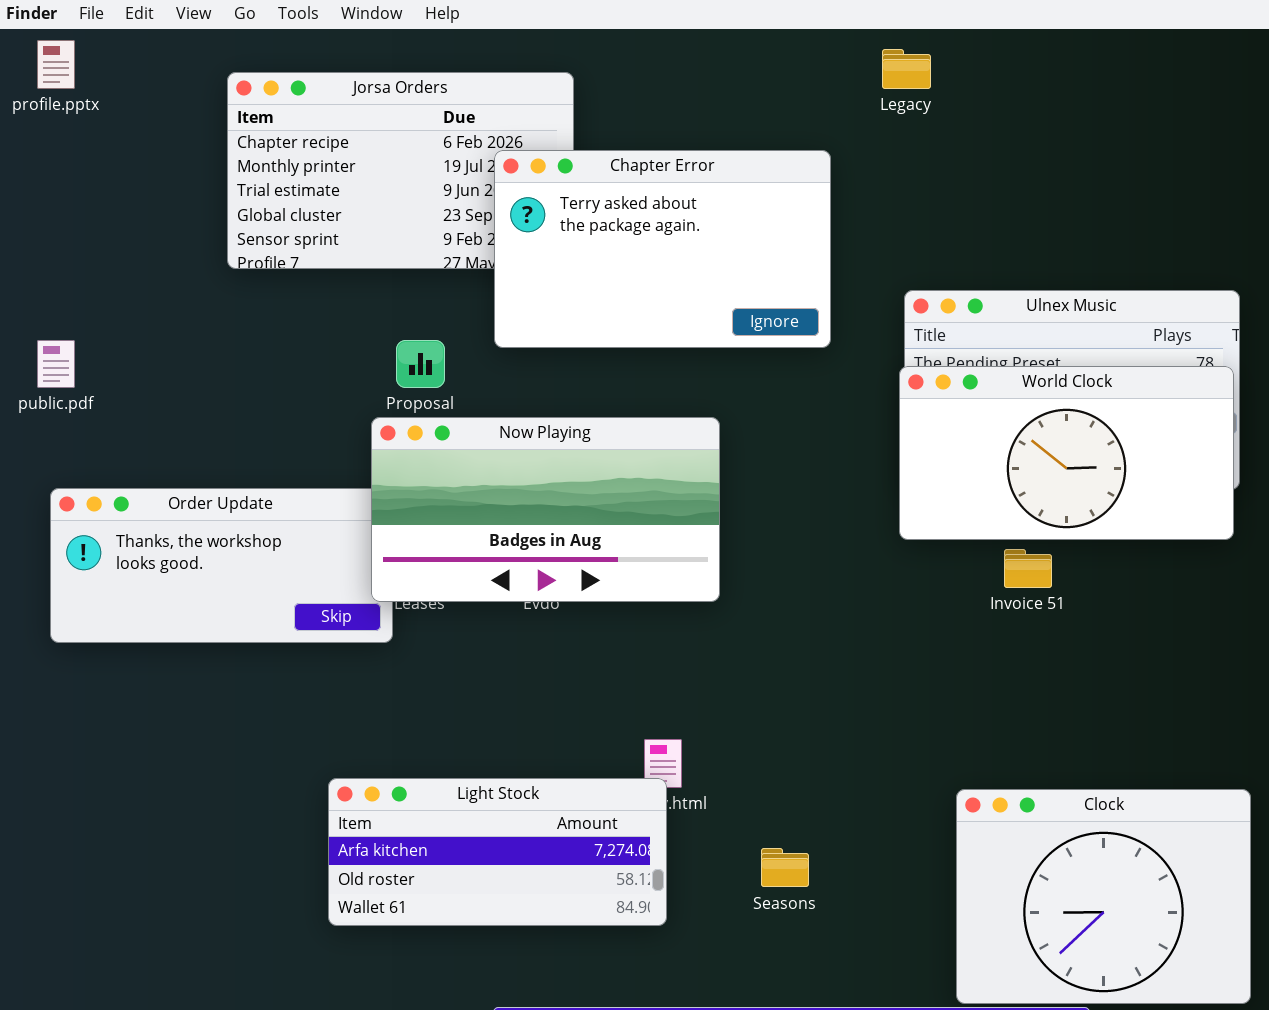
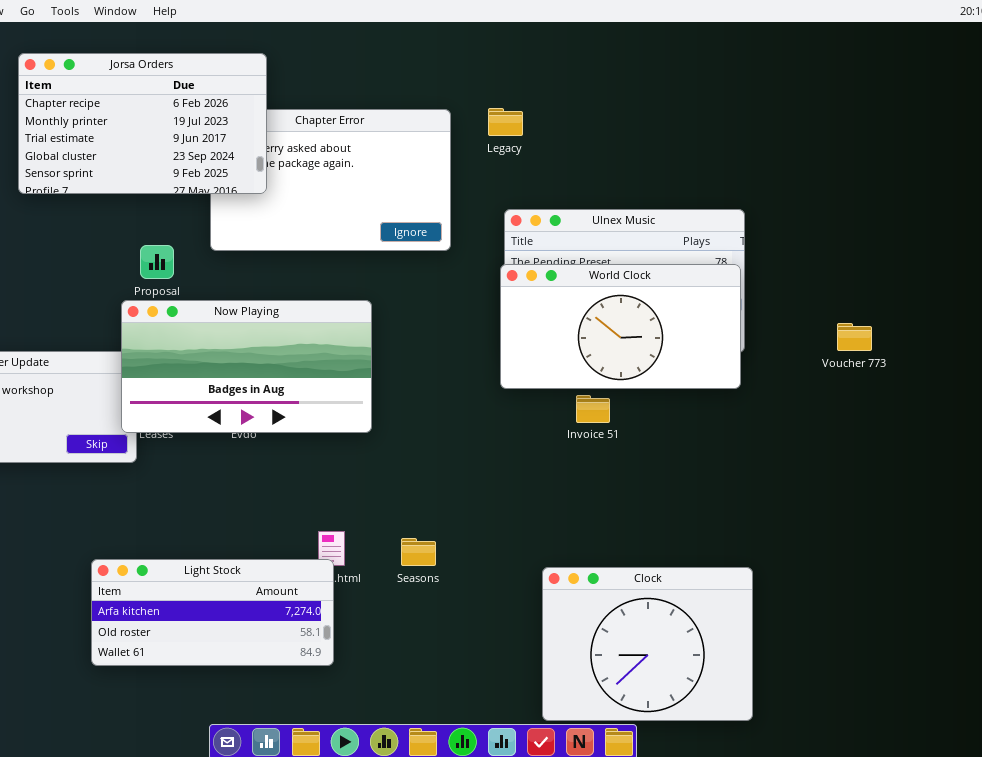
Legacy: [882,49,931,89] -> [488,108,523,136], moved
Jorsa Orders: [227,72,574,269] -> [18,53,267,194], raised
Seasons: [761,848,809,887] -> [401,538,436,566], moved

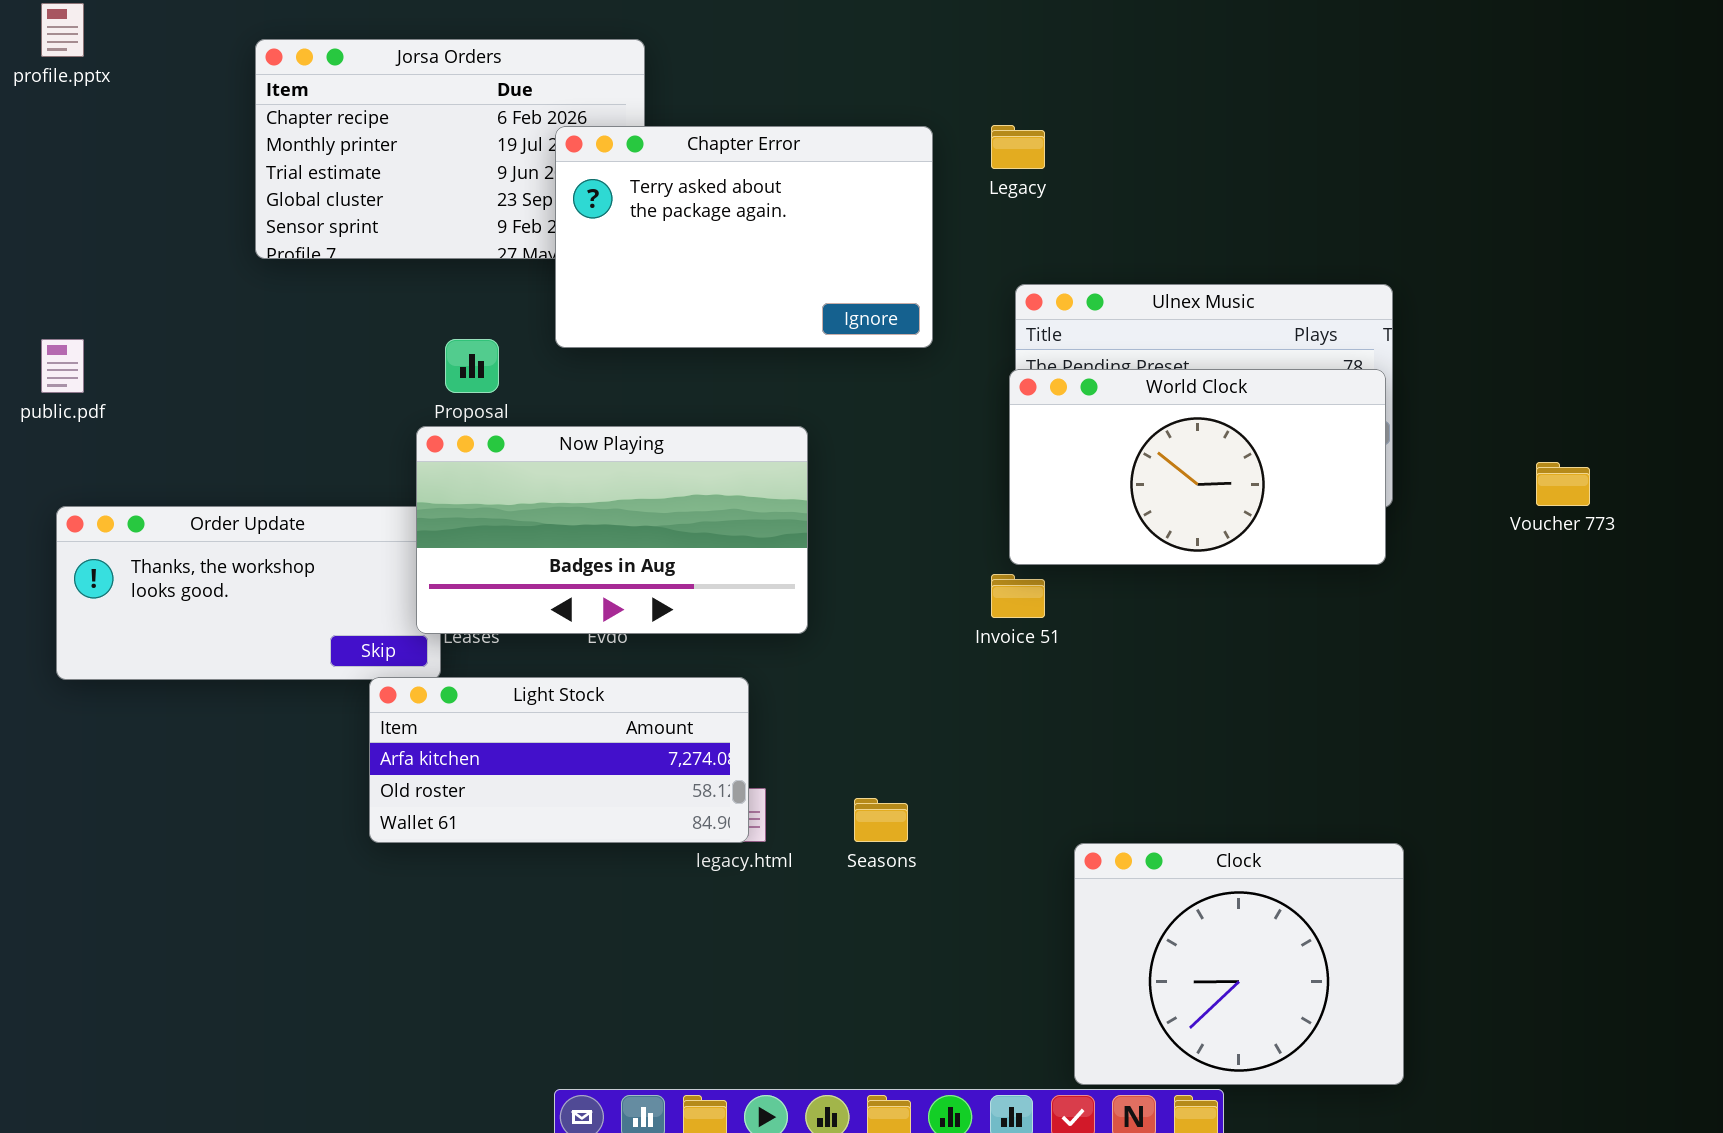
Chapter Error: [210,109,451,251] -> [555,126,933,348], raised
Invoice 51: [576,395,610,423] -> [991,574,1045,618], moved
Light Stock: [91,559,334,666] -> [369,677,749,843], moved

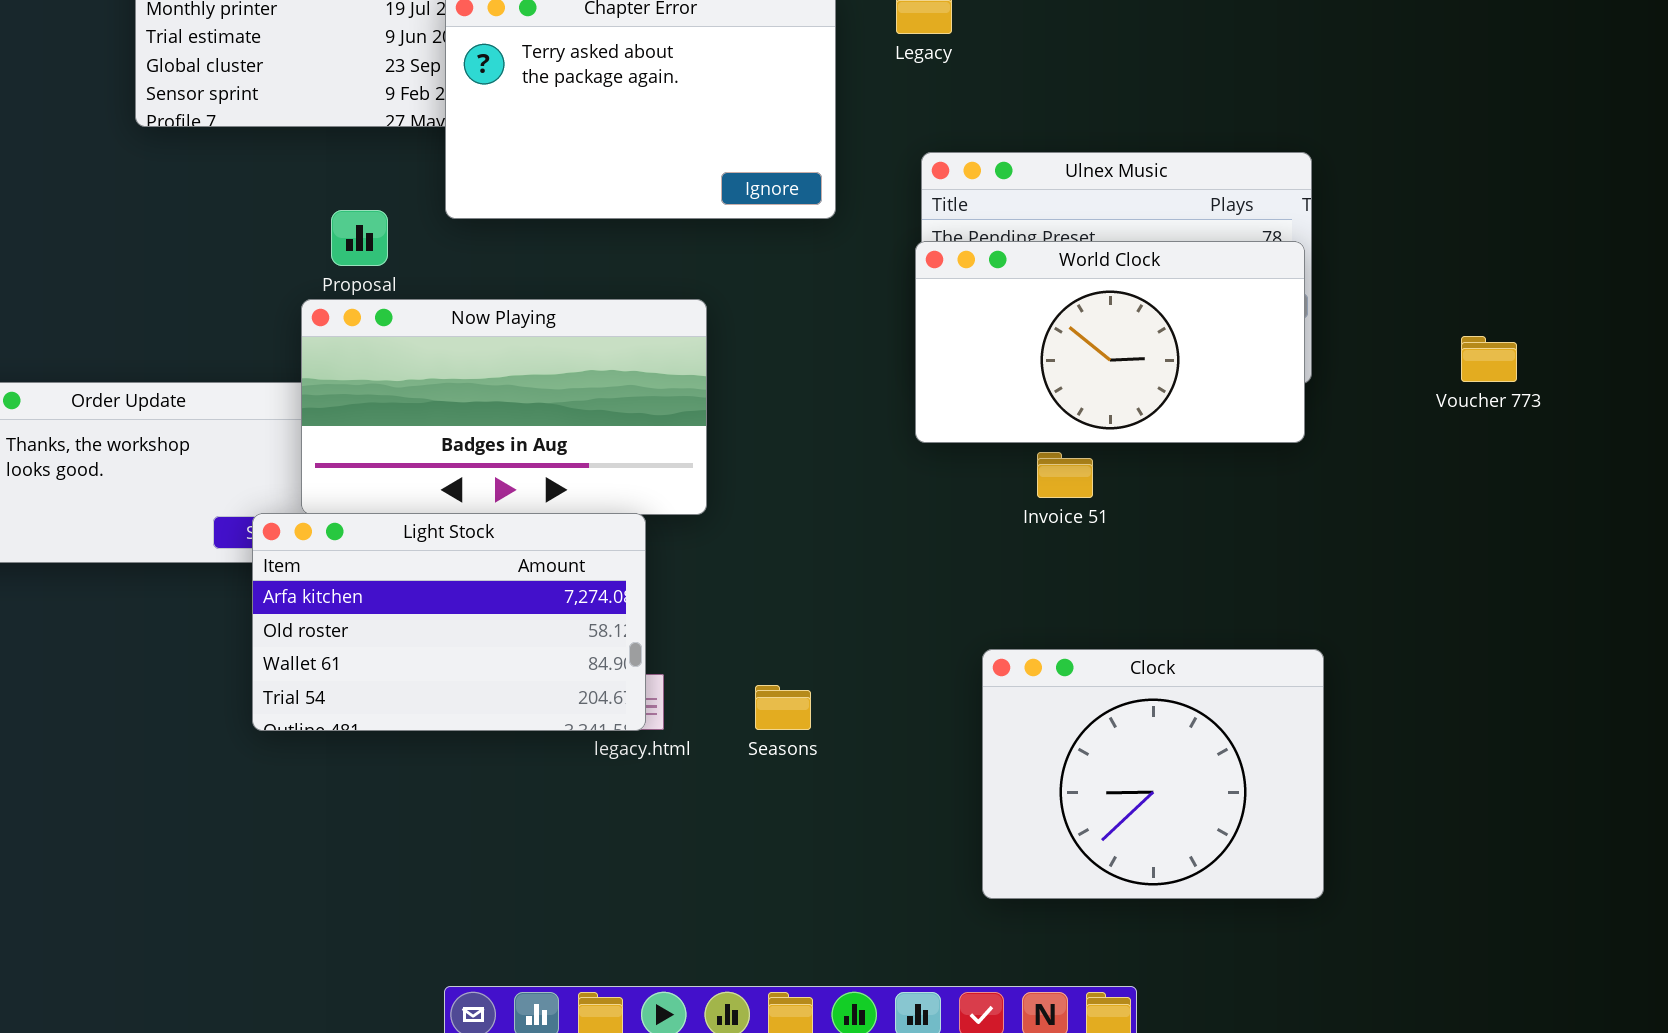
Invoice 51: [991,574,1045,618] -> [1037,452,1093,498], moved
Light Stock: [369,677,749,843] -> [252,513,646,731], resized
Clock: [1074,843,1404,1085] -> [982,649,1324,899], moved

